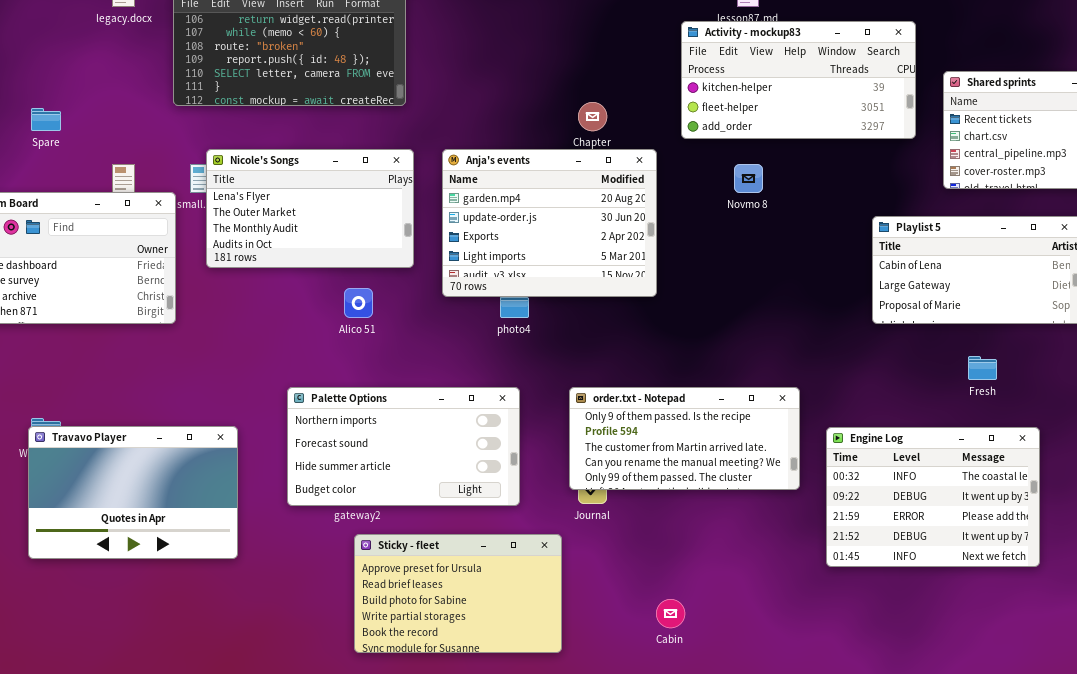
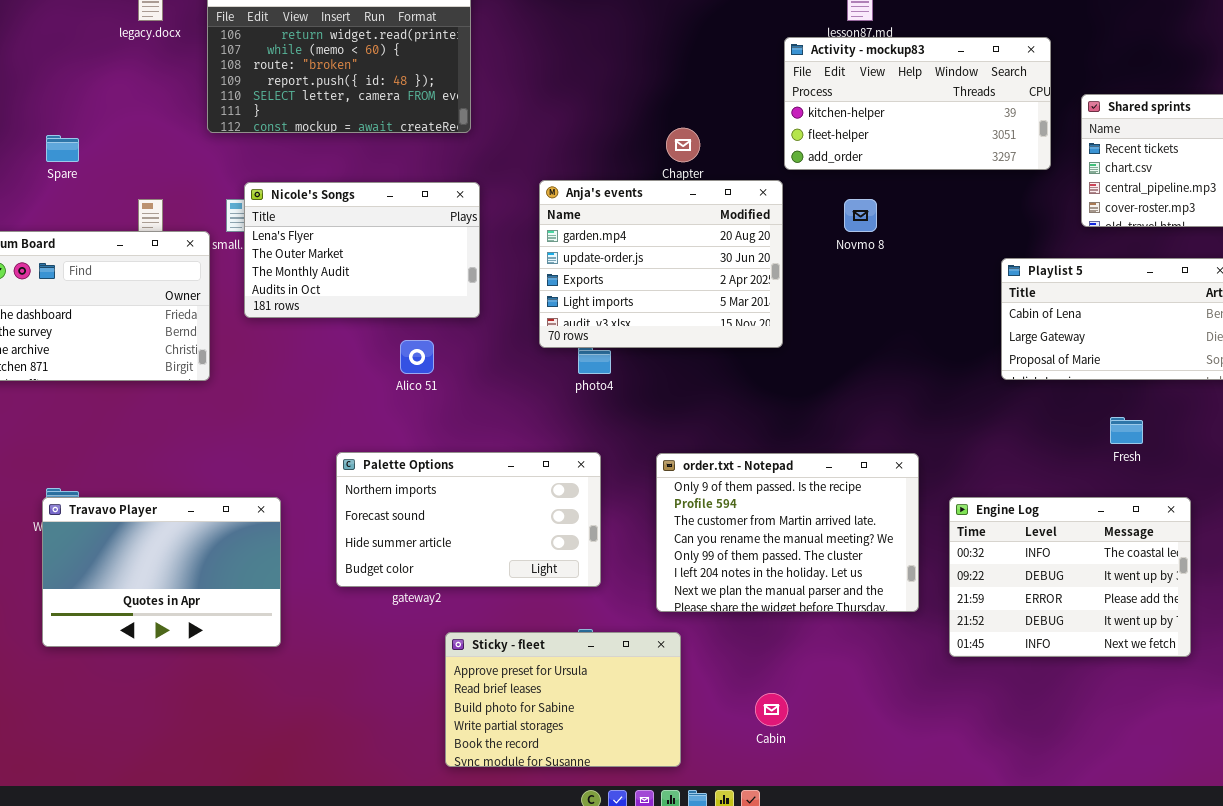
Anja's events: [442,149,657,297] -> [539,180,783,348], moved
order.txt - Notepad: [569,387,800,490] -> [656,453,919,612], resized
Sticky - fleet: [354,534,562,653] -> [445,632,681,767], moved

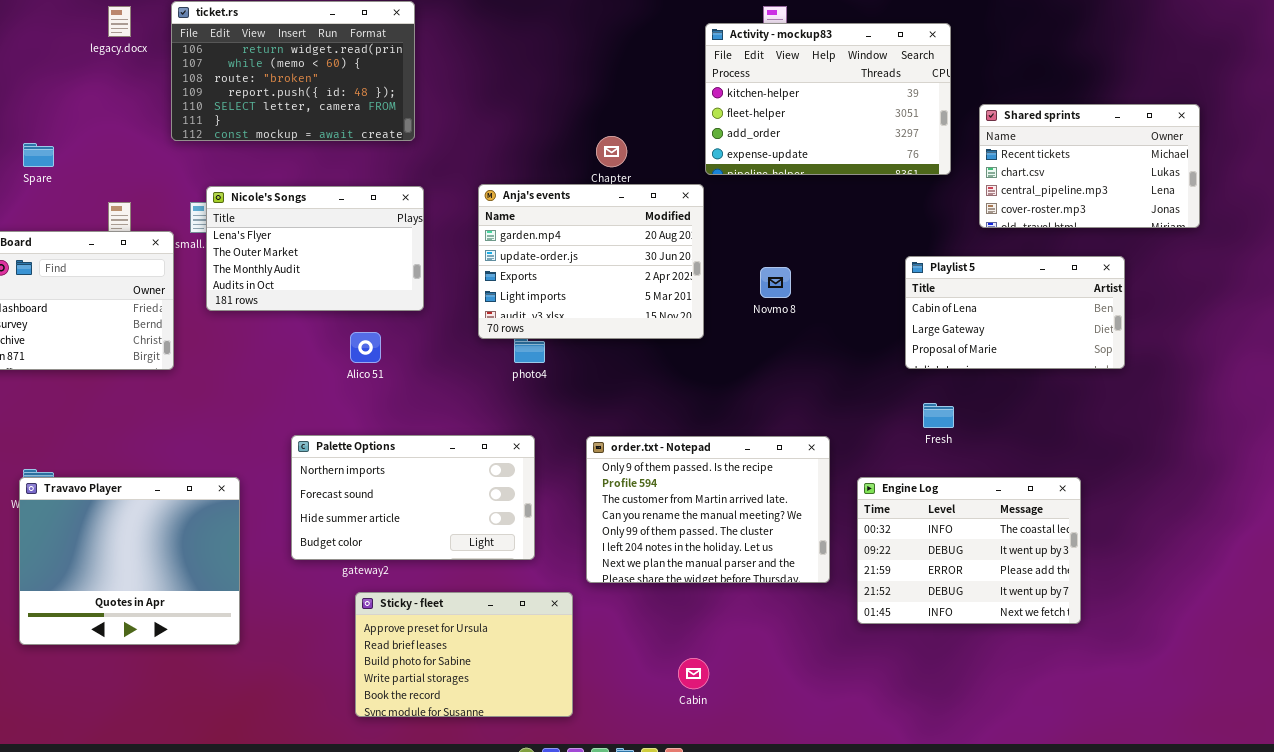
Activity - mockup83: [784,37,1051,170] -> [705,23,951,175], resized
Novmo 8: [844,199,877,232] -> [760,267,791,298], moved
Fresh: [1110,417,1143,444] -> [923,403,954,428], moved
Travavo Player: [42,497,281,647] -> [19,477,240,645], resized
Sticky - fleet: [445,632,681,767] -> [355,592,573,717], moved

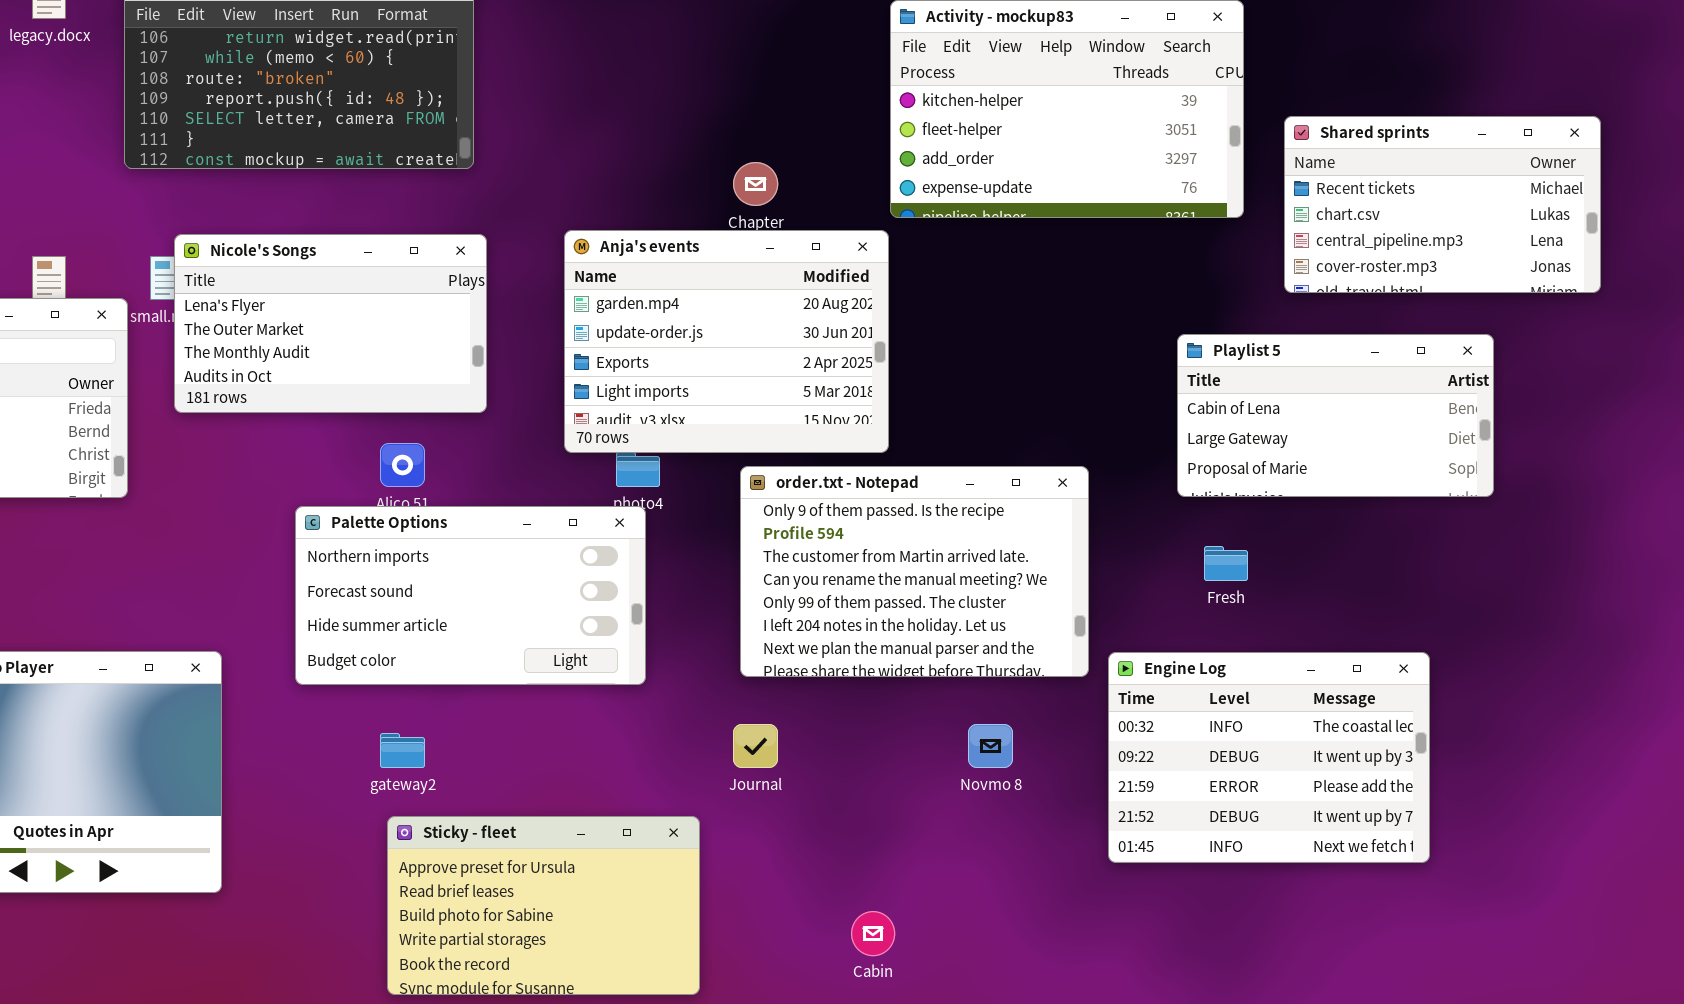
Novmo 8: [760,267,791,298] -> [968,724,1013,768], moved
Palette Options: [291,435,535,560] -> [295,506,646,685], moved
order.txt - Notepad: [586,436,830,583] -> [740,466,1089,677], moved

